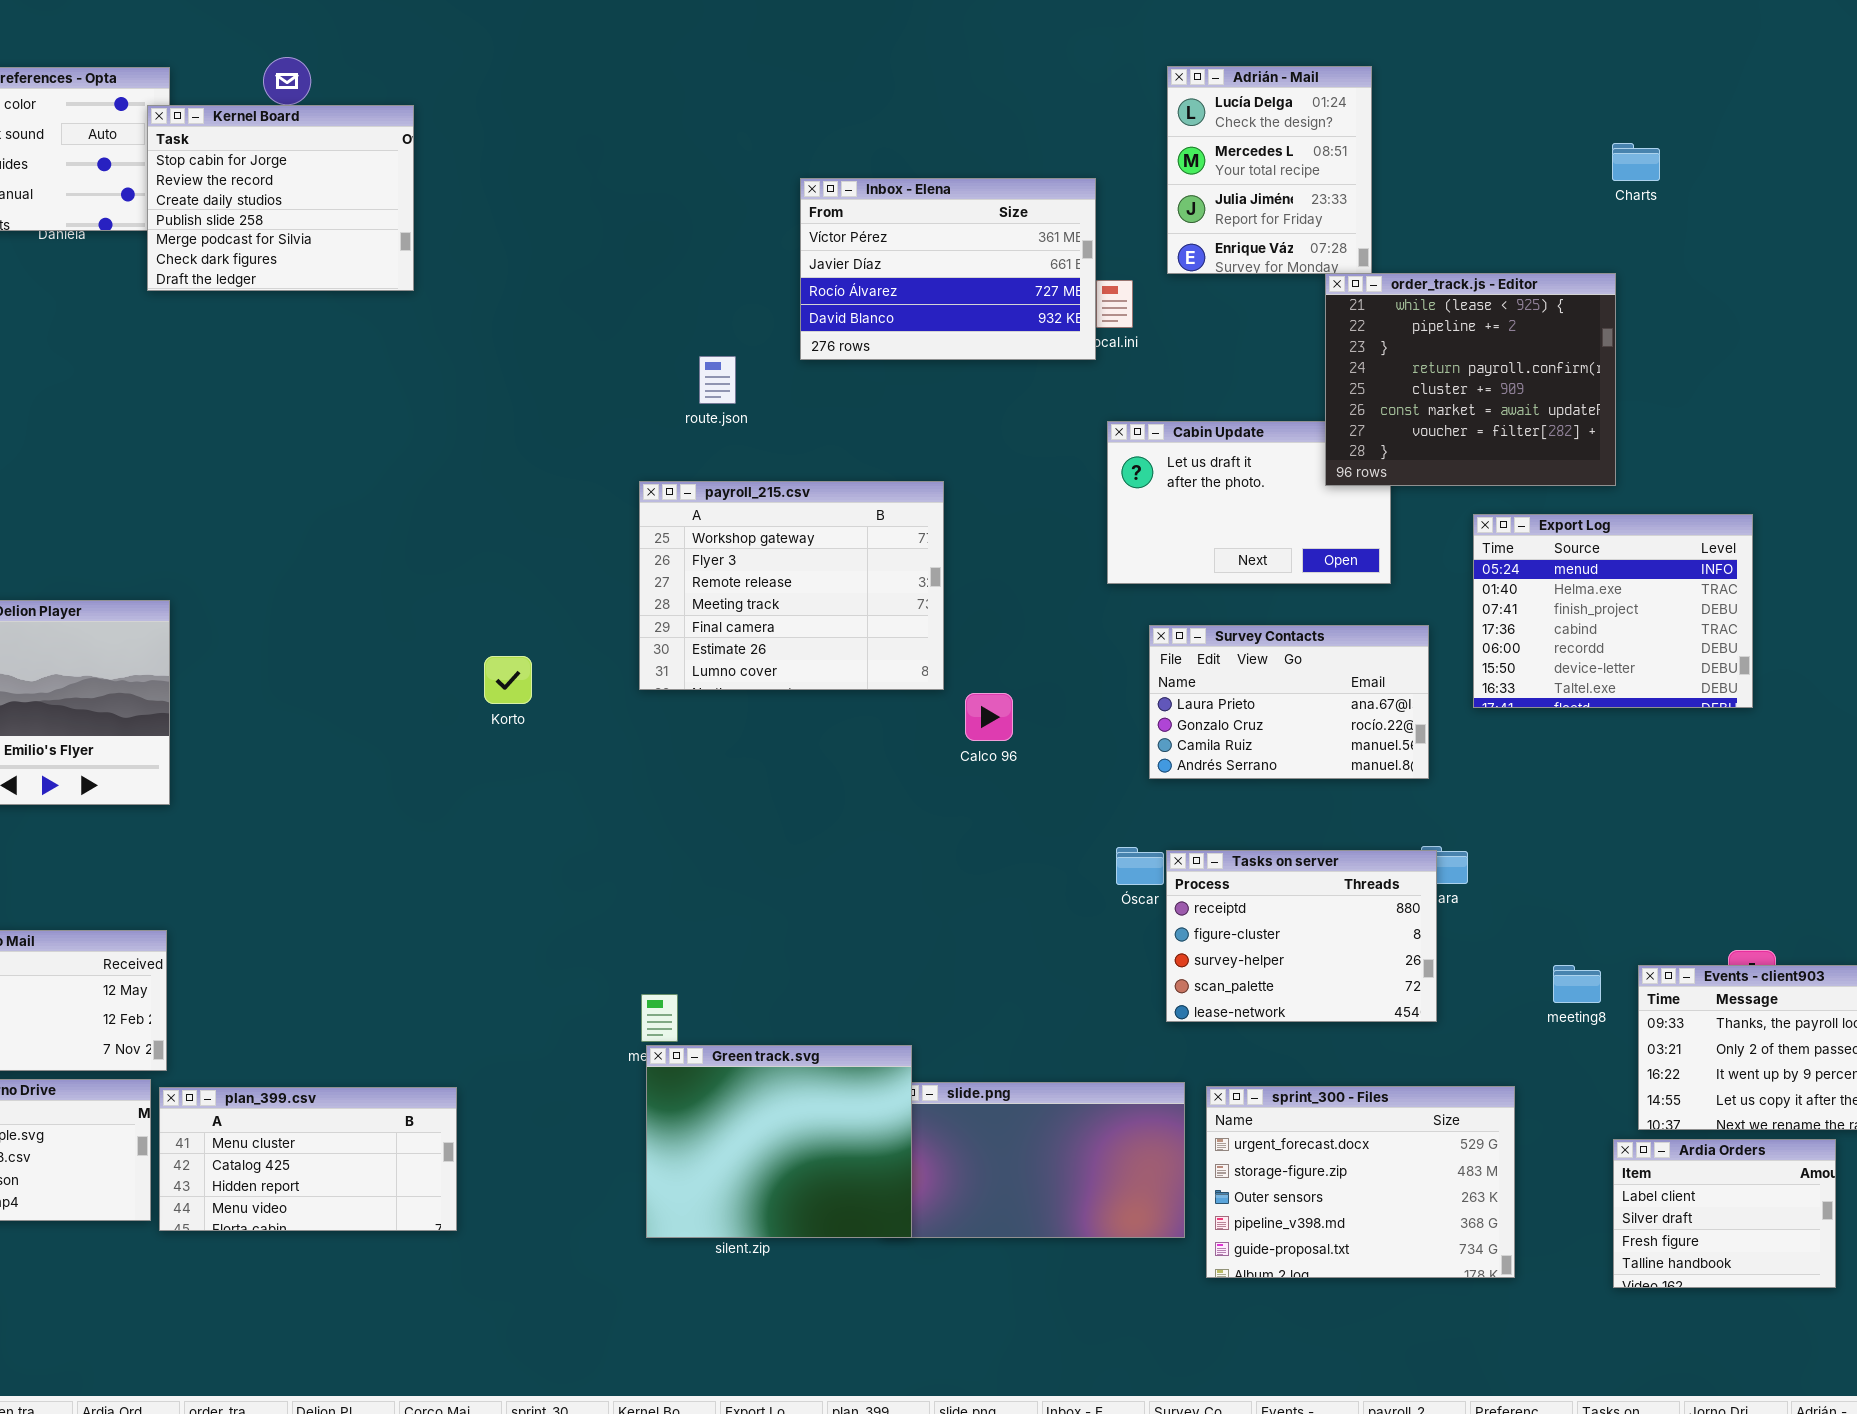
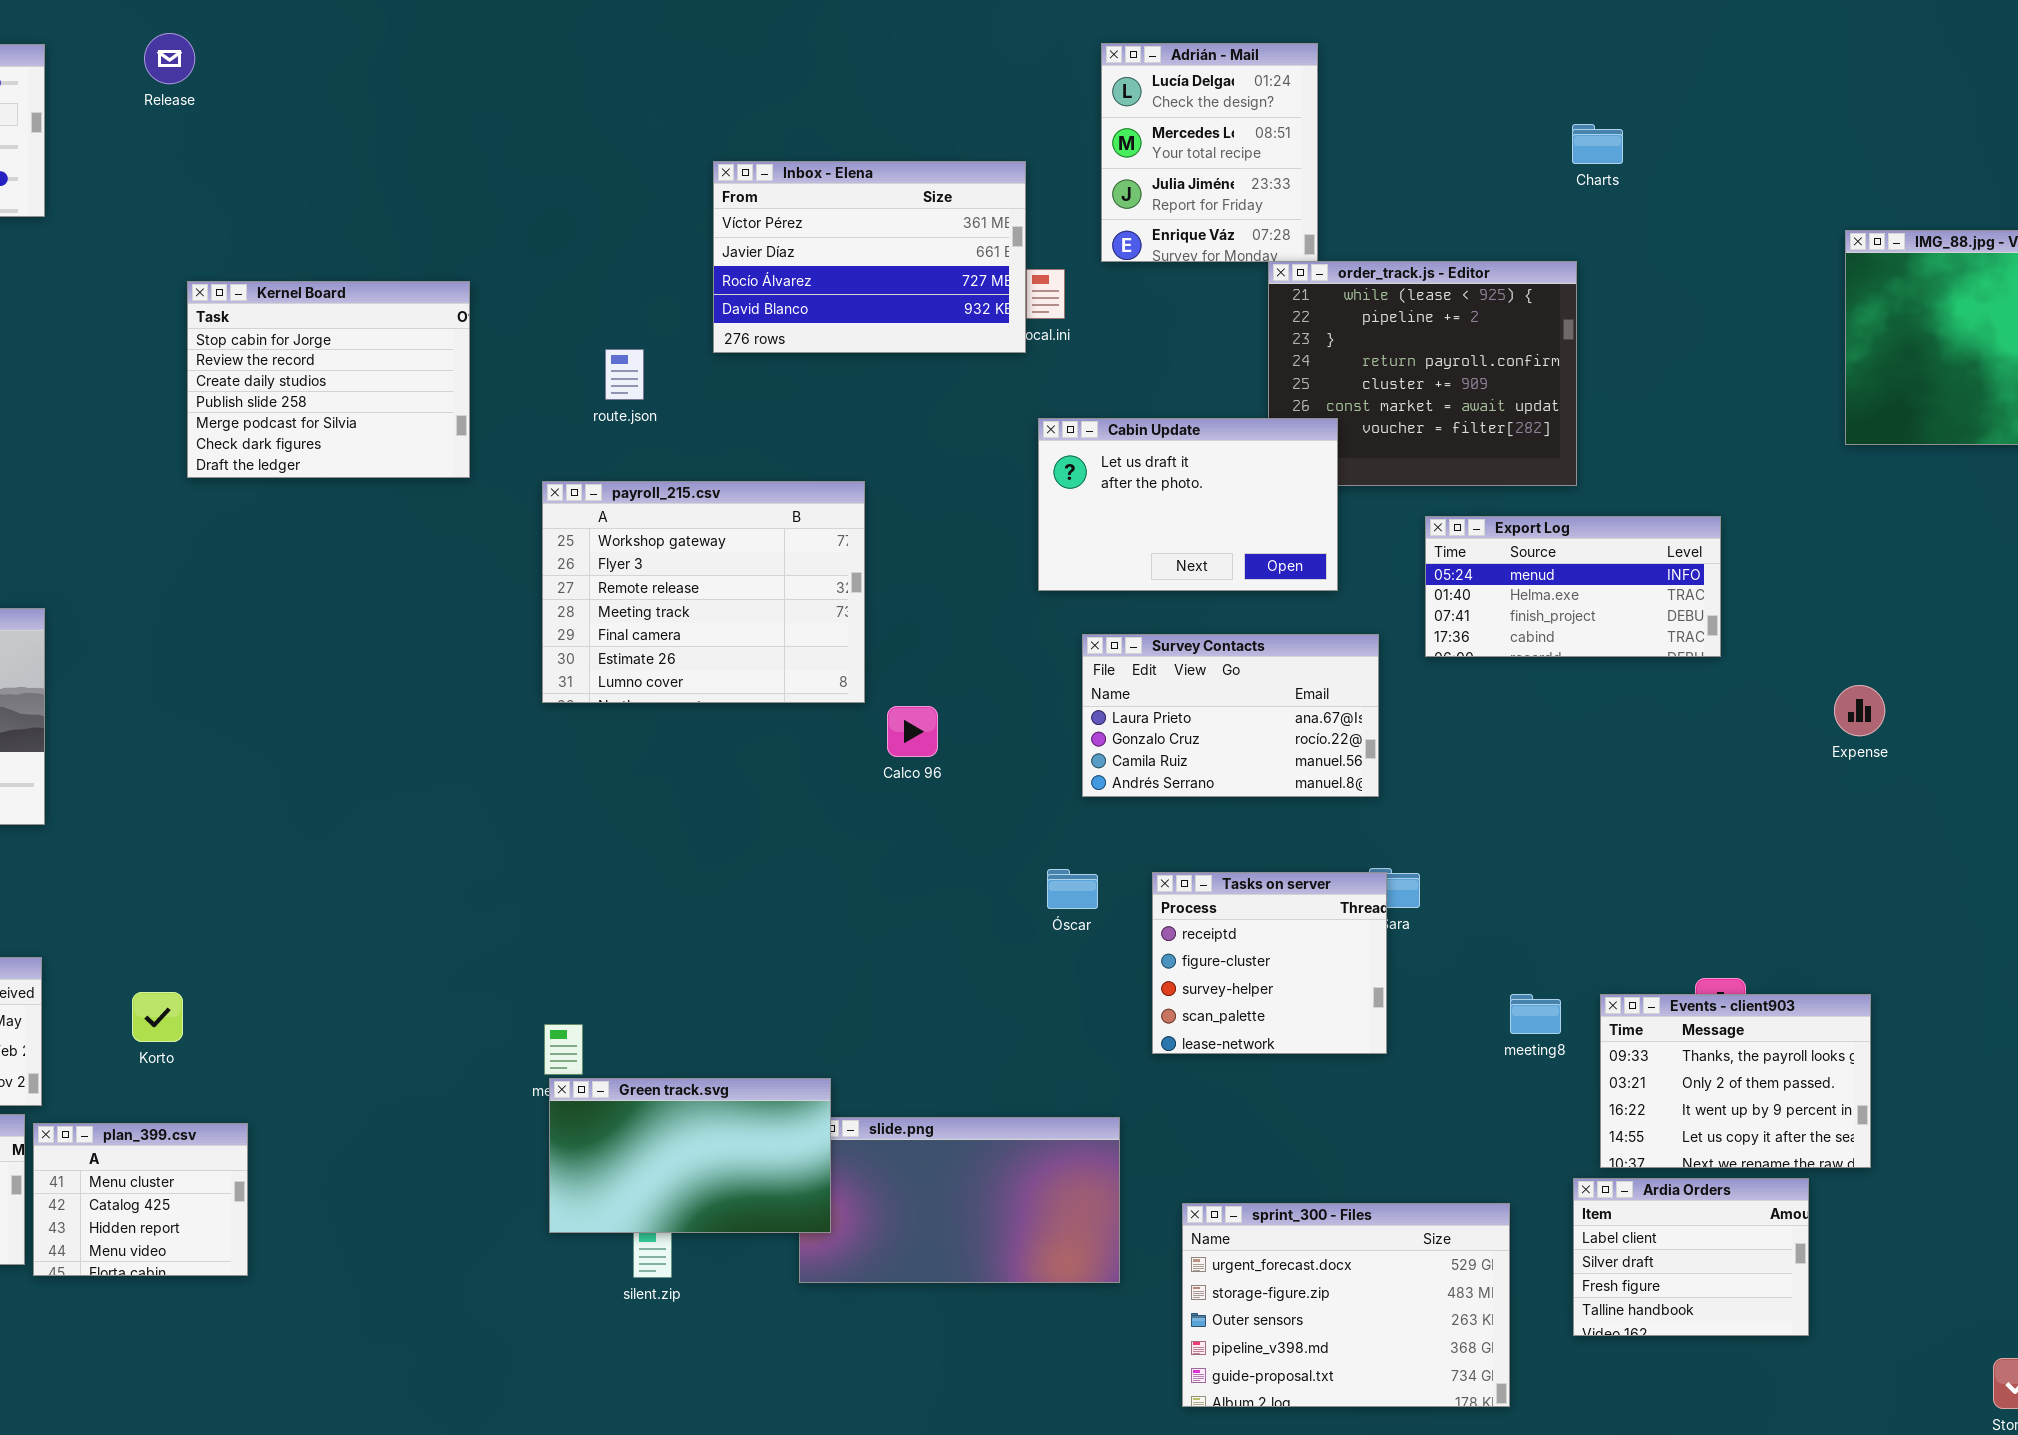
Kernel Board: [147,105,414,291] -> [187,281,470,478], moved
Cabin Update: [1107,421,1391,584] -> [1038,418,1338,591], raised
Export Log: [1473,514,1753,708] -> [1425,516,1721,657], resized
Korto: [484,656,532,704] -> [132,992,183,1042], moved
Tasks on server: [1166,850,1437,1022] -> [1152,872,1387,1054], resized
Green track.svg: [646,1045,912,1238] -> [549,1078,831,1233], resized
sprint_300 - Files: [1206,1086,1515,1278] -> [1182,1203,1510,1407], moved
plan_399.csv: [159,1087,457,1231] -> [33,1123,248,1276], resized

